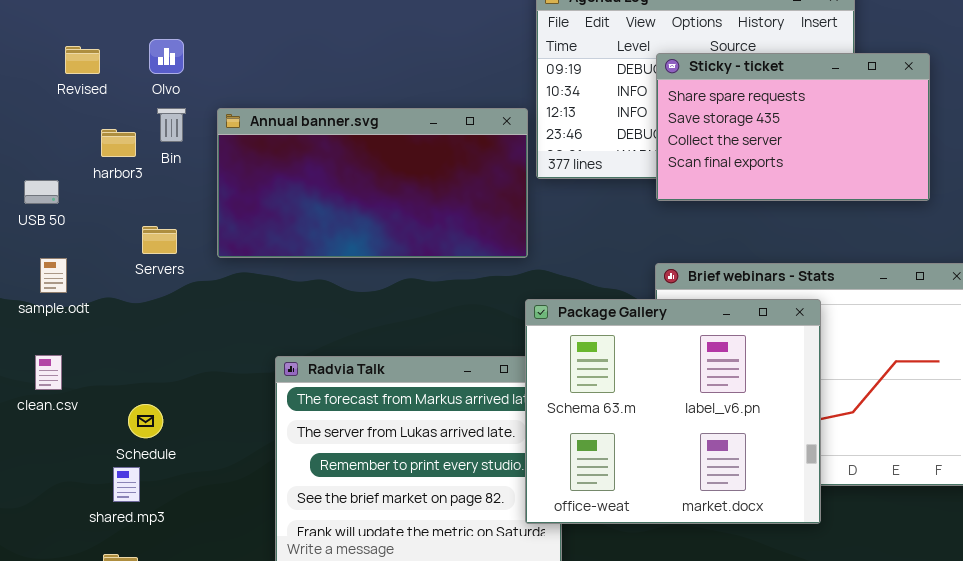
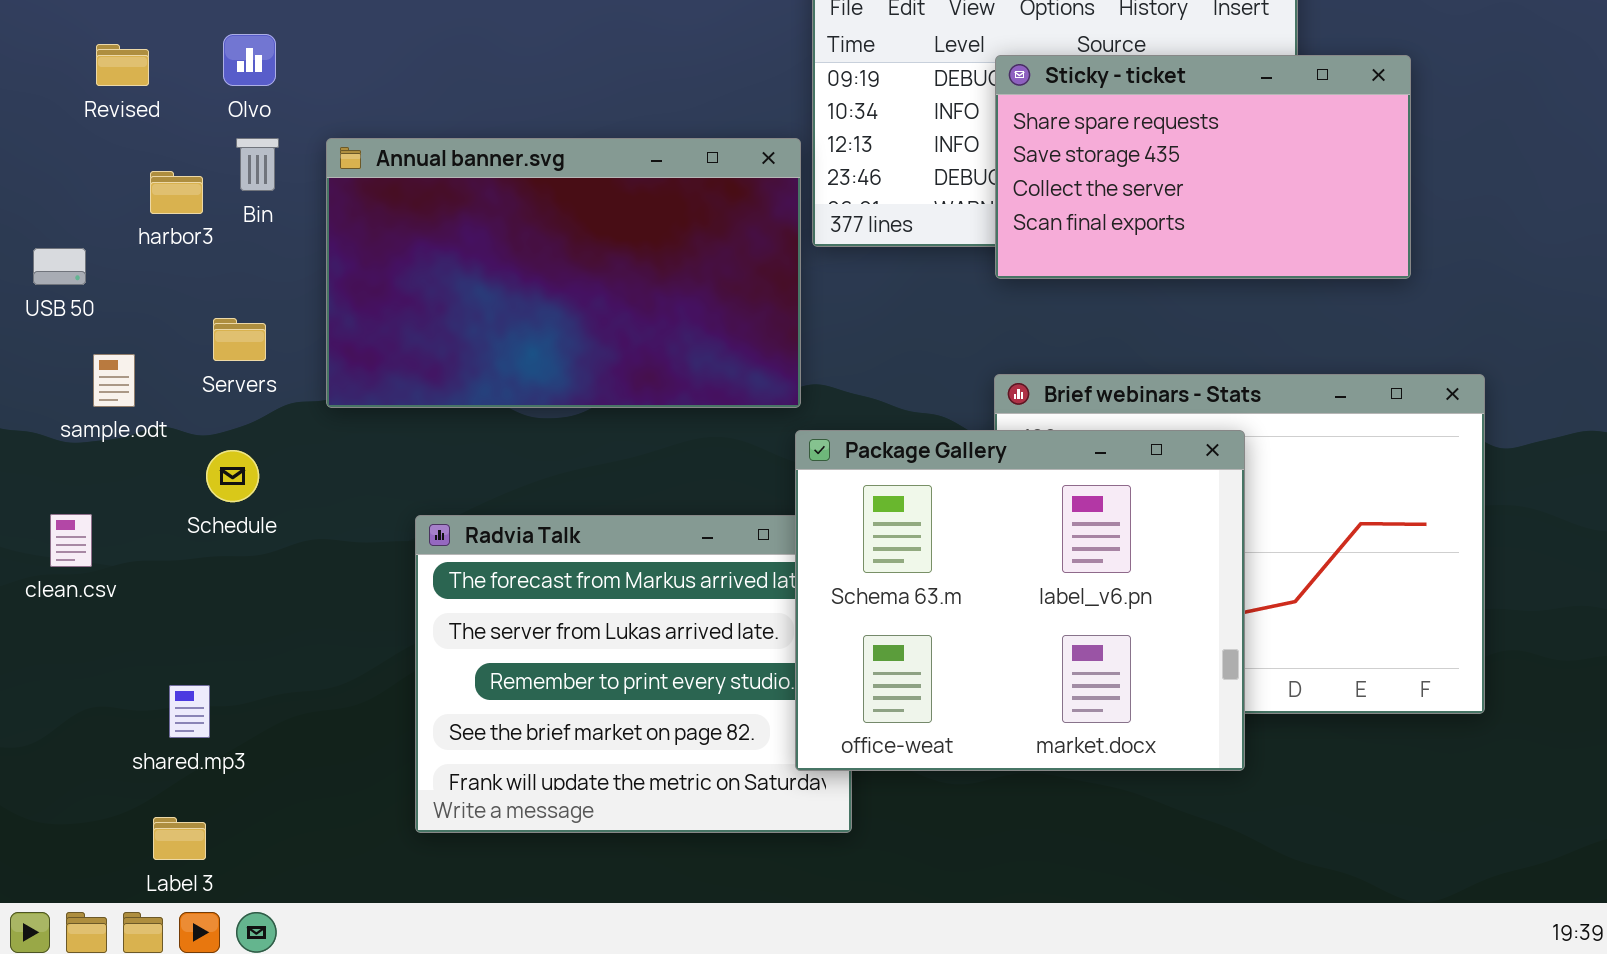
Annual banner.svg: [217,108,528,258] -> [326,138,801,408], resized
sample.odt: [40,258,67,293] -> [93,354,135,407], moved
Schedule: [128,404,163,438] -> [206,450,259,502], moved

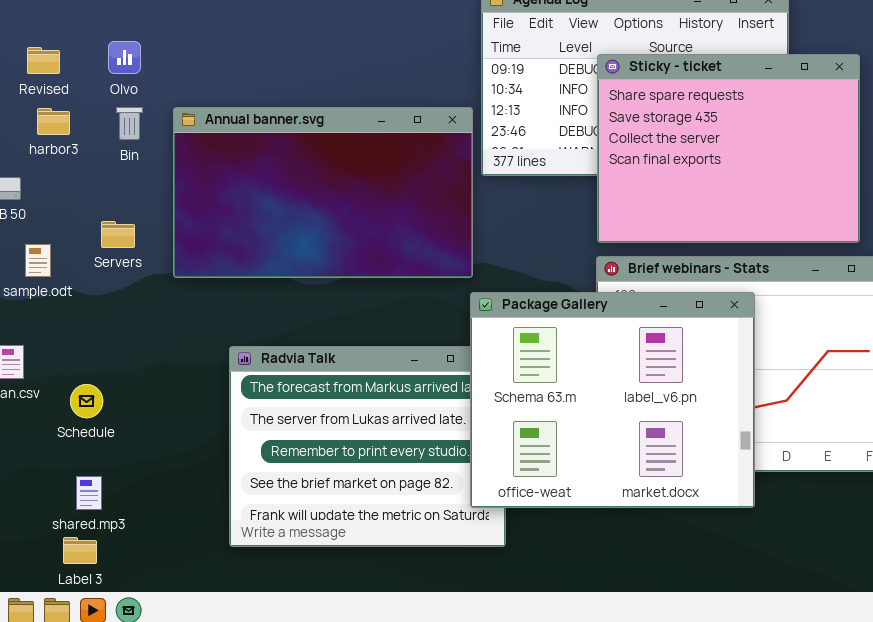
Sticky - ticket: [995,55,1411,279] -> [597,54,860,243], resized
harbor3: [150,171,203,214] -> [37,108,70,135], moved
Schedule: [206,450,259,502] -> [70,384,103,418], moved
shared.mp3: [169,685,210,738] -> [76,476,102,510], moved

